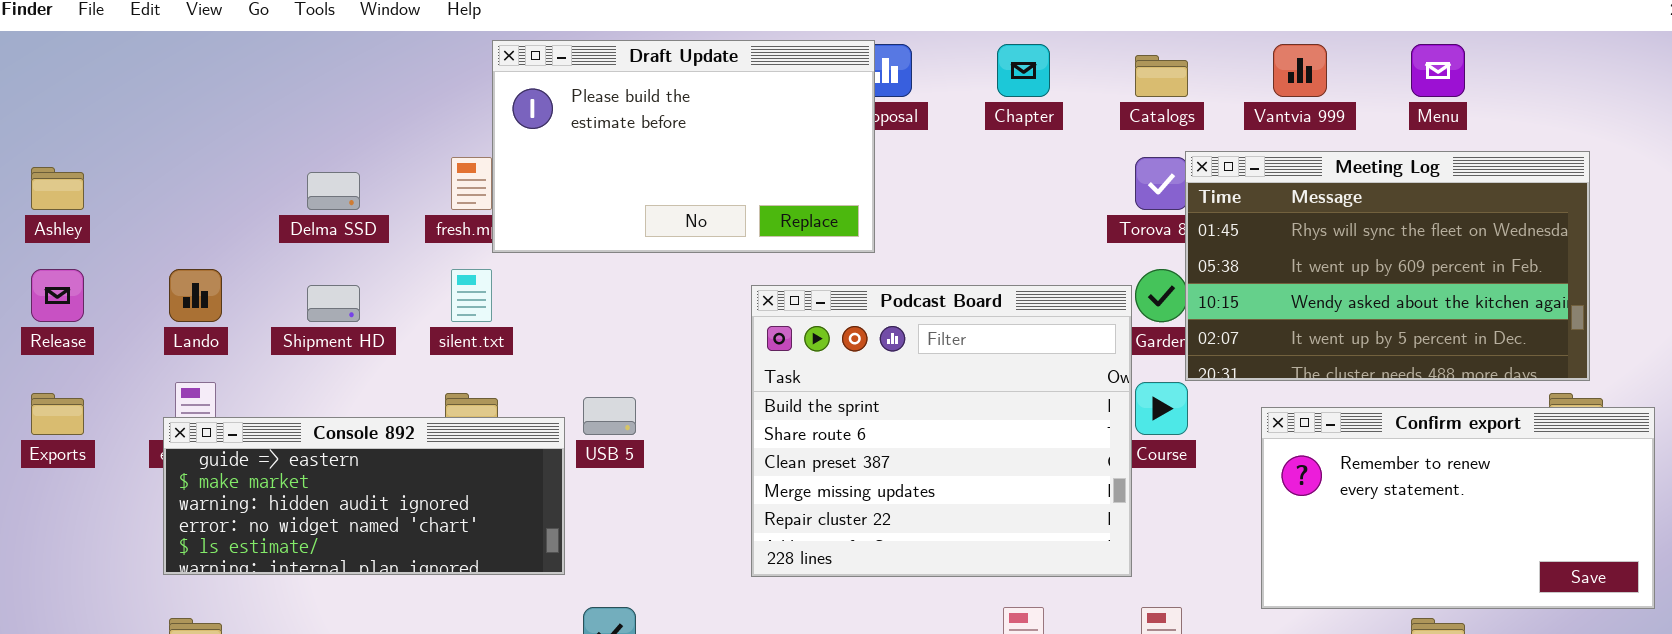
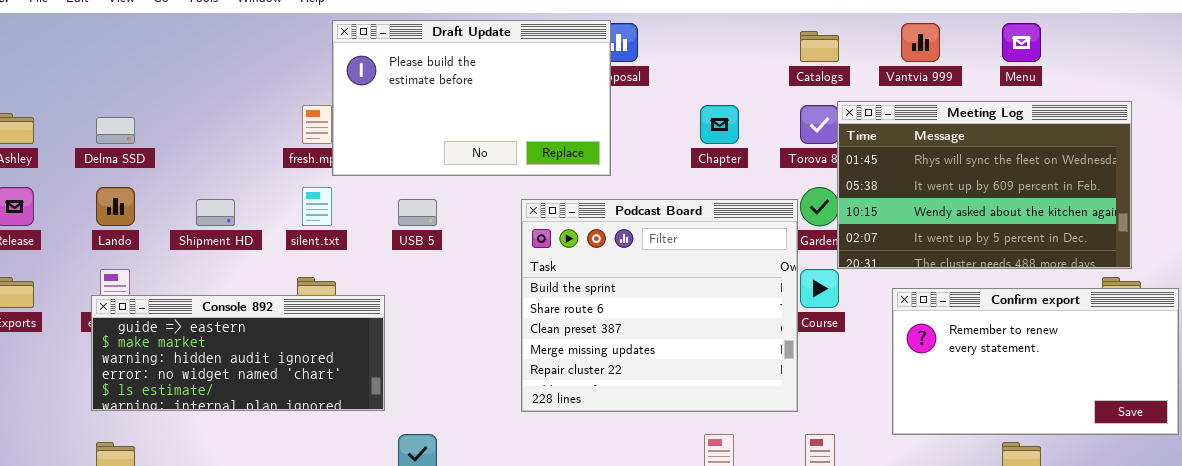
Chapter: [997,44,1050,97] -> [700,105,739,144], moved
Delma SSD: [307,172,360,210] -> [96,117,135,144], moved
USB 5: [583,397,636,435] -> [398,199,437,226], moved

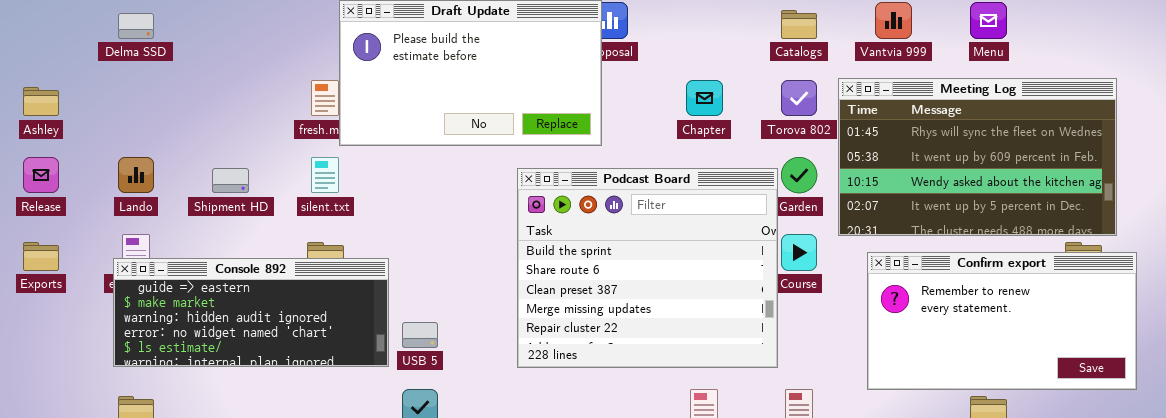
Meeting Log: [837,101,1132,269] -> [838,78,1117,236], moved
Delma SSD: [96,117,135,144] -> [118,13,154,39], moved
USB 5: [398,199,437,226] -> [402,322,438,348], moved

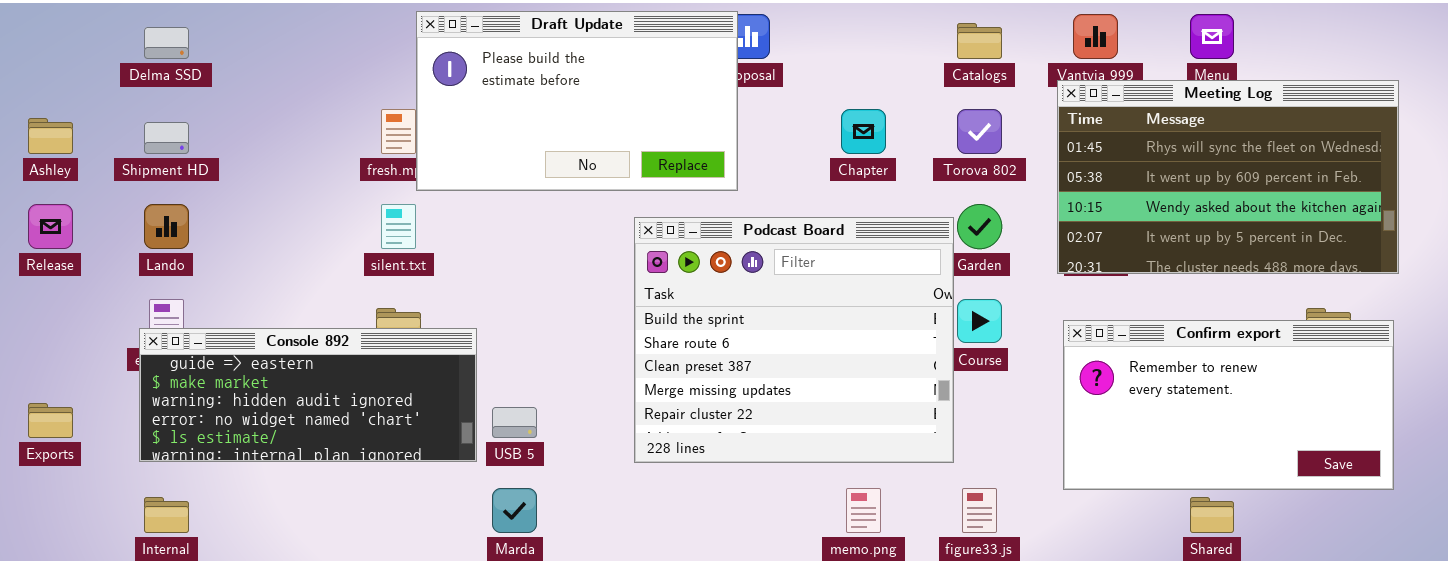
Meeting Log: [838,78,1117,236] -> [1057,80,1399,274], moved
Shipment HD: [212,168,249,193] -> [144,122,189,154], moved
Exports: [23,242,59,271] -> [28,403,73,438], moved

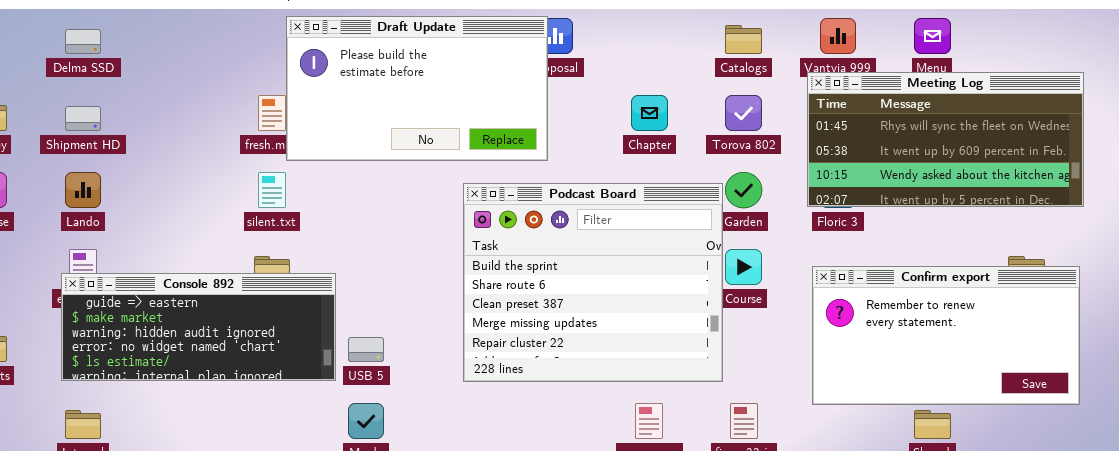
Meeting Log: [1057,80,1399,274] -> [807,72,1084,207], resized

